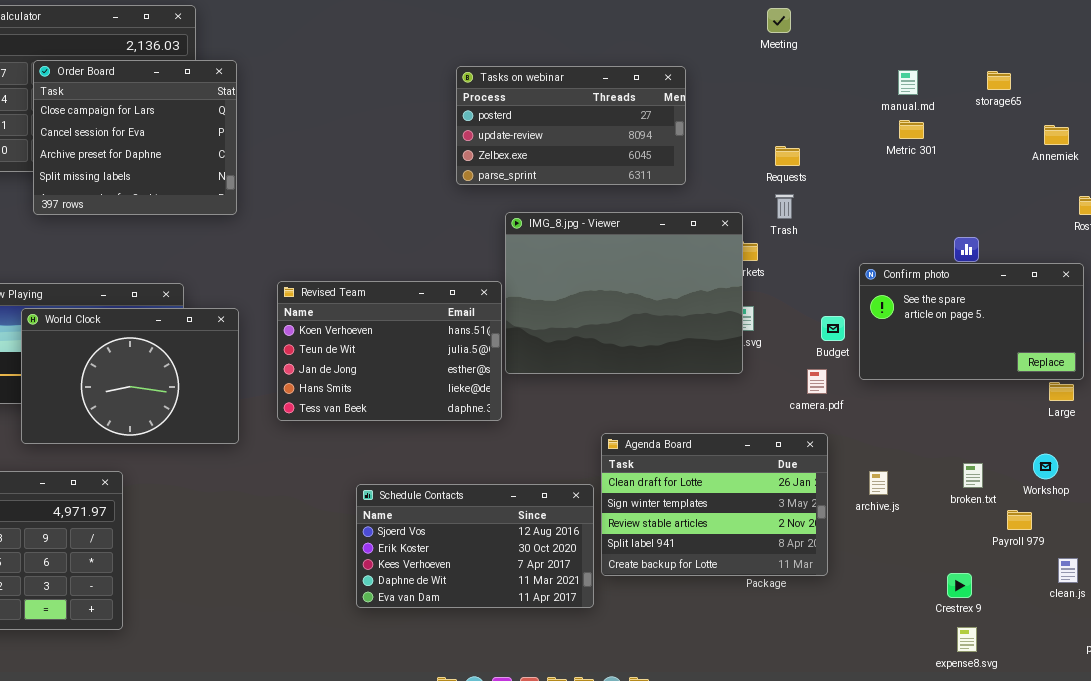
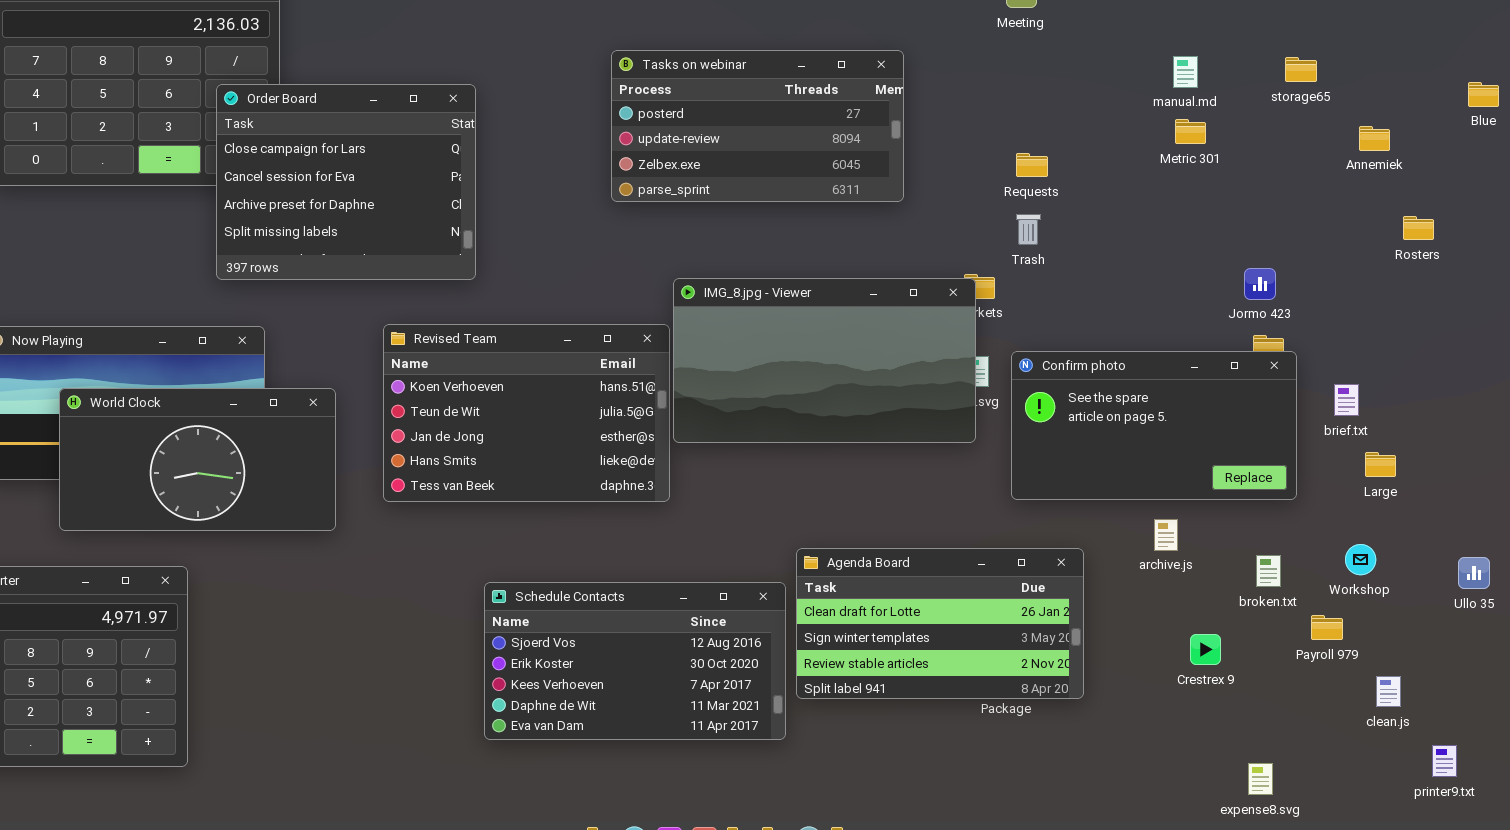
Order Board: [33,60,237,215] -> [216,84,476,280], moved
IMG_8.jpg - Viewer: [505,212,743,374] -> [673,278,976,443], resized
Confirm photo: [859,263,1084,380] -> [1011,351,1297,500], moved
World Clock: [21,308,239,444] -> [59,388,336,531], resized
Agenda Board: [601,433,828,576] -> [796,548,1084,699], resized
archive.js: [869,471,888,495] -> [1154,519,1178,551], moved
Crestrex 9: [947,573,972,598] -> [1190,634,1221,665], moved

